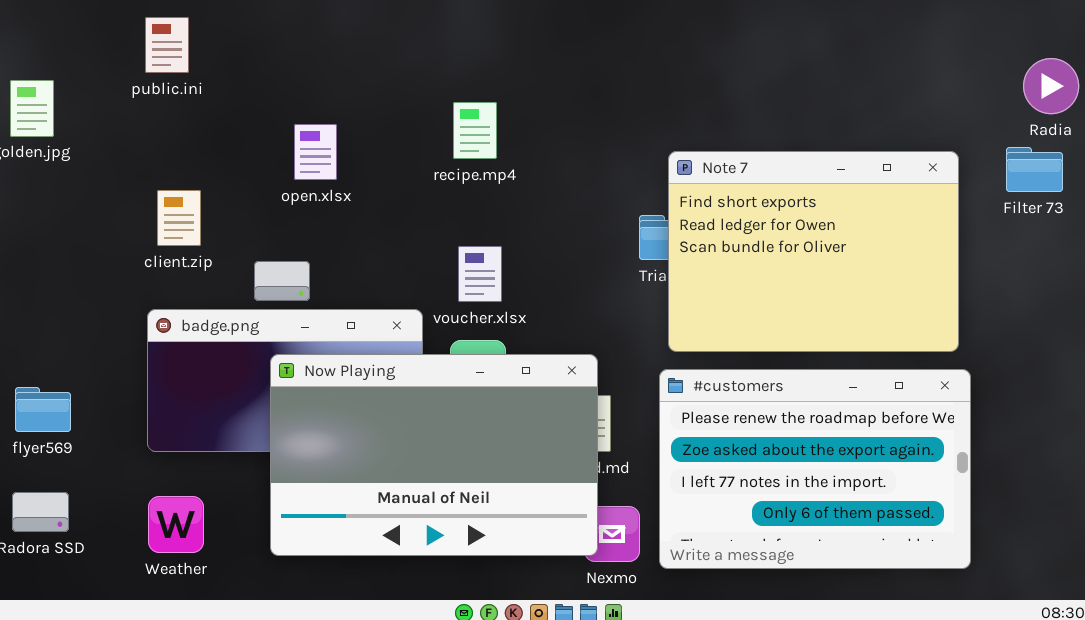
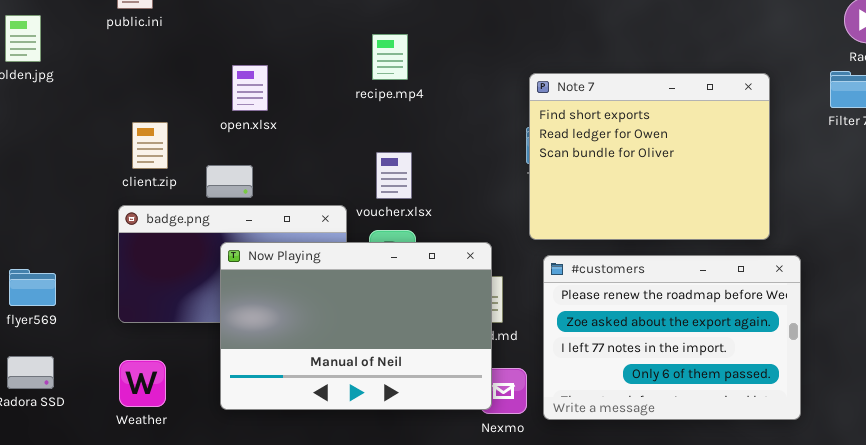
open.xlsx: [294,124,337,180] -> [232,65,268,111], moved
Note 7: [668,151,959,352] -> [529,73,770,240], moved
client.zip: [157,190,201,246] -> [132,122,168,169], moved

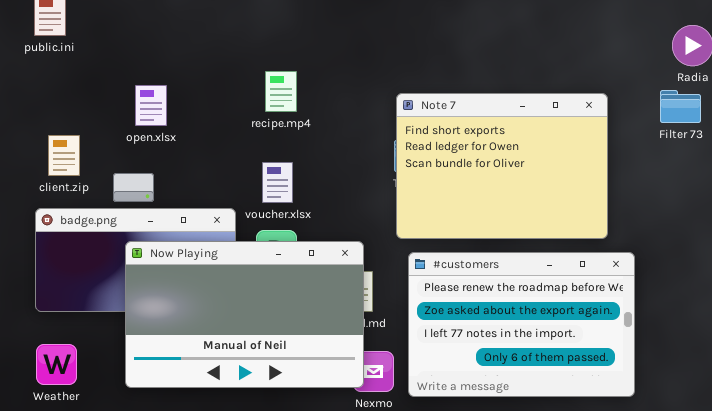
recipe.mp4: [372,34,408,80] -> [265,71,297,112], moved

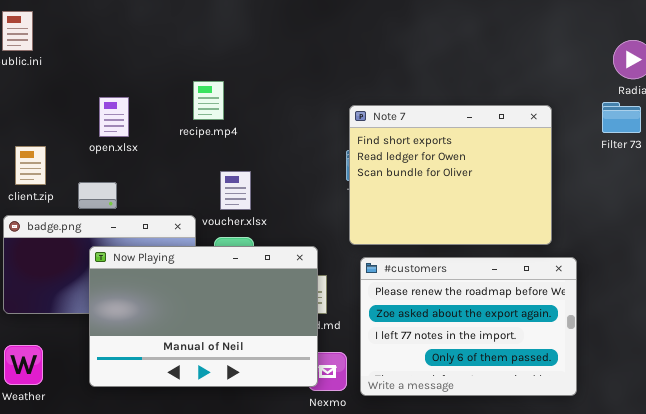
recipe.mp4: [265,71,297,112] -> [193,81,224,120], moved

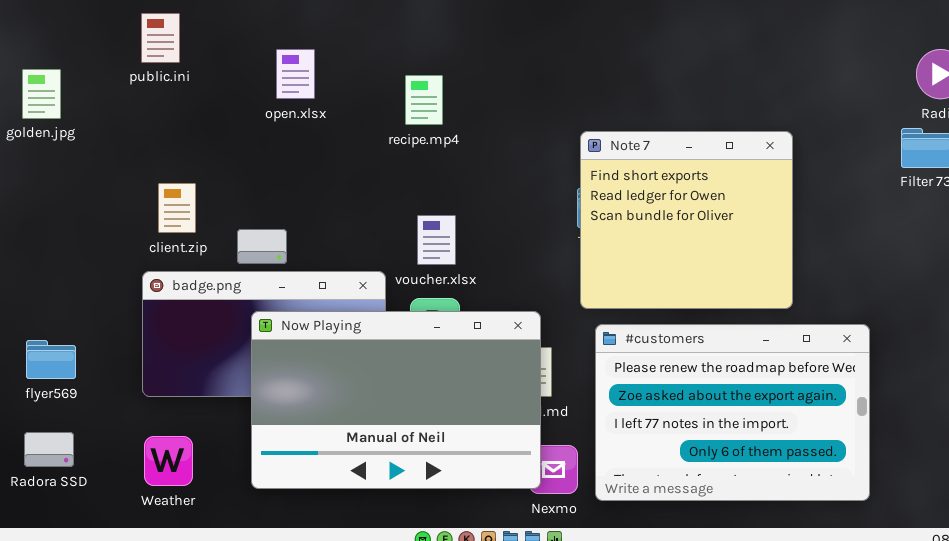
recipe.mp4: [193,81,224,120] -> [405,75,443,125], moved
open.xlsx: [99,97,129,137] -> [276,49,315,99], moved
Note 7: [349,105,552,245] -> [580,131,793,309], resized

